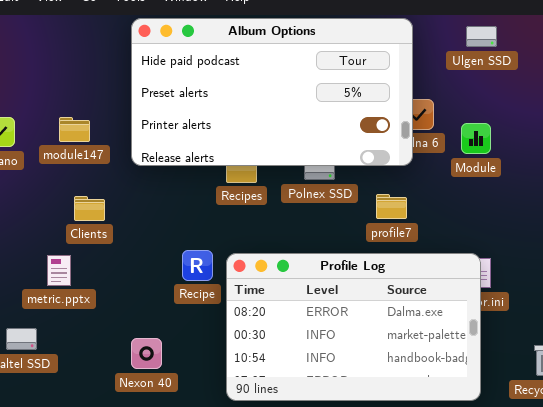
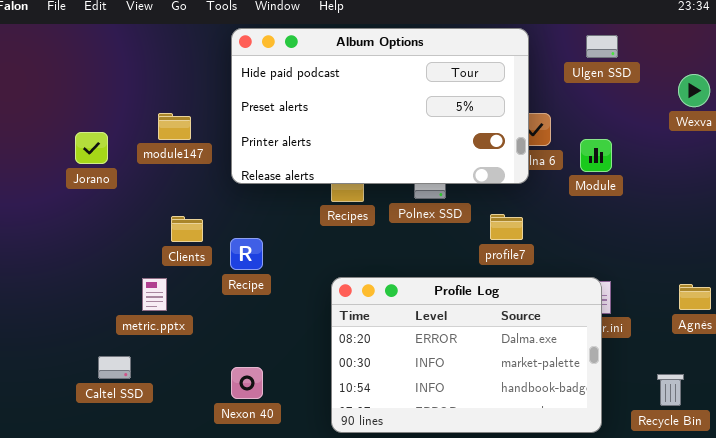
module147: [59,117,90,142] -> [158,113,191,140], moved
Recipe: [182,250,213,281] -> [230,238,263,270], moved

